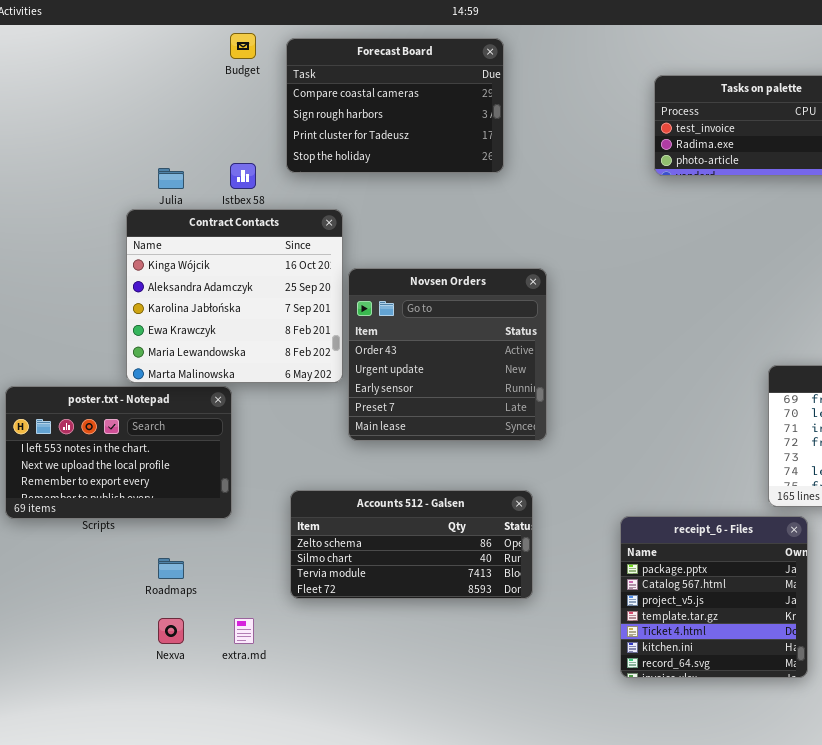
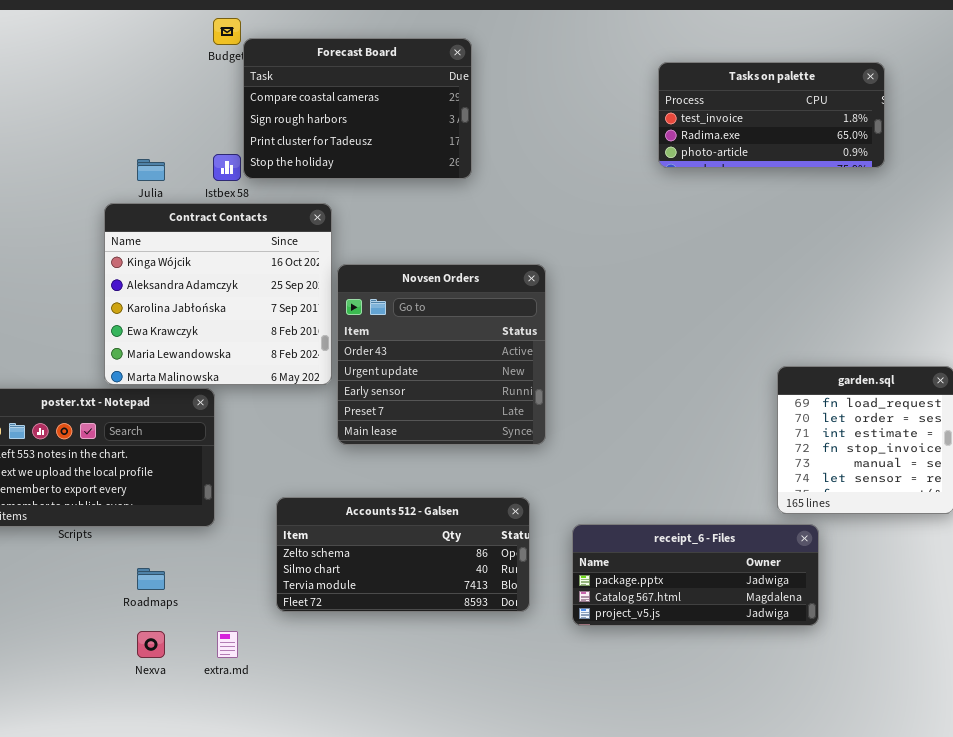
Forecast Board: [286,38,504,173] -> [243,38,472,179], moved
receipt_6 - Files: [620,516,808,678] -> [572,524,819,626], resized

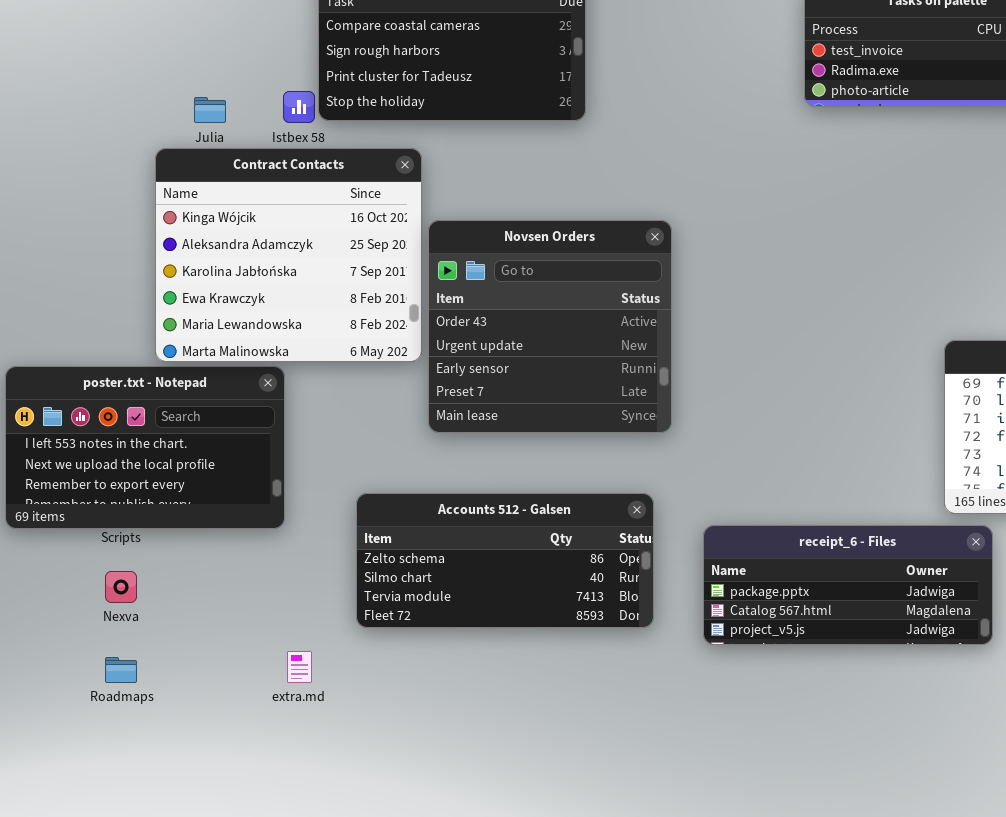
Roadmaps: [137,568,165,590] -> [105,657,137,683], moved
Nexva: [137,631,165,658] -> [105,571,137,603], moved

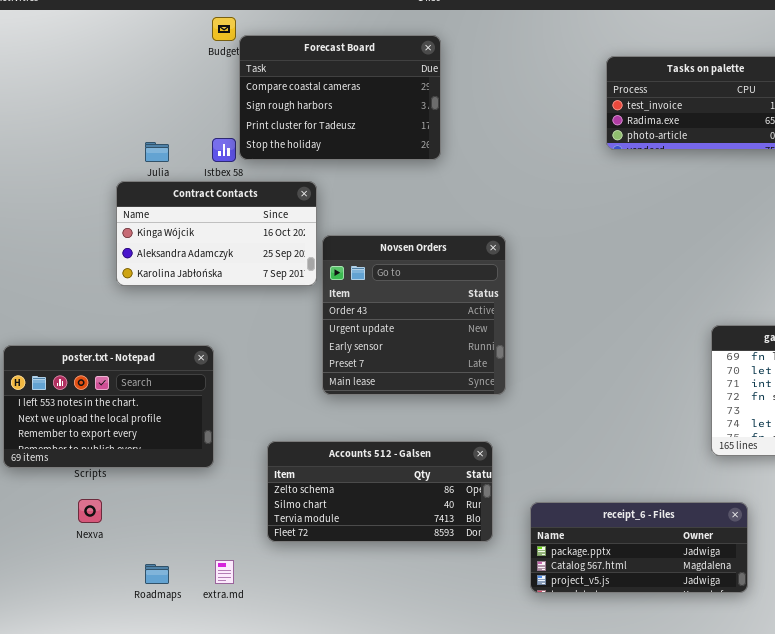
Contract Contacts: [155,148,422,362] -> [116,181,317,286], resized
receipt_6 - Files: [703,525,993,645] -> [530,502,748,593], moved
Roadmaps: [105,657,137,683] -> [145,564,169,584], moved

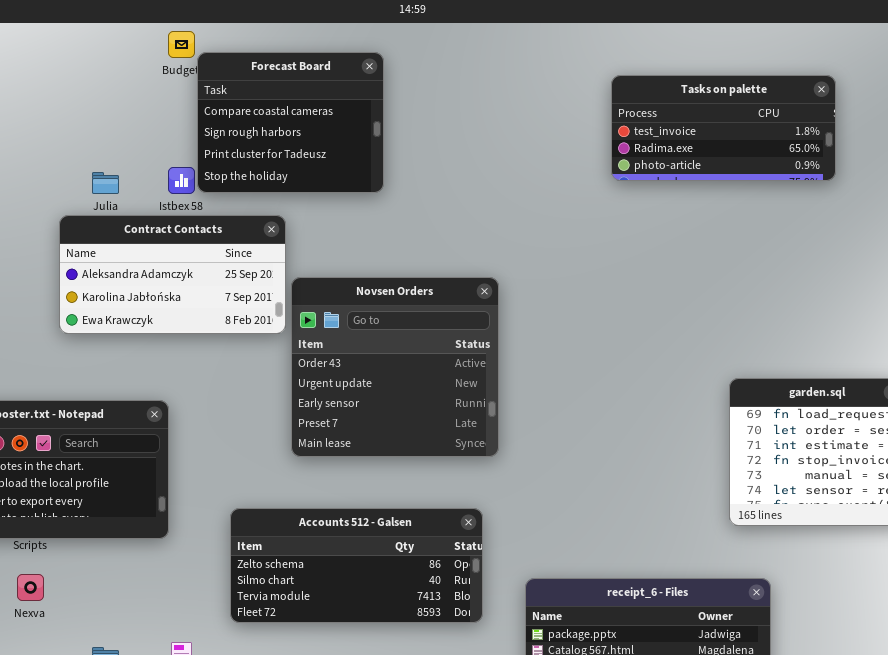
Forecast Board: [239,35,441,160] -> [197,52,384,193], resized
Contract Contacts: [116,181,317,286] -> [59,215,286,334], scrolled down 1 row

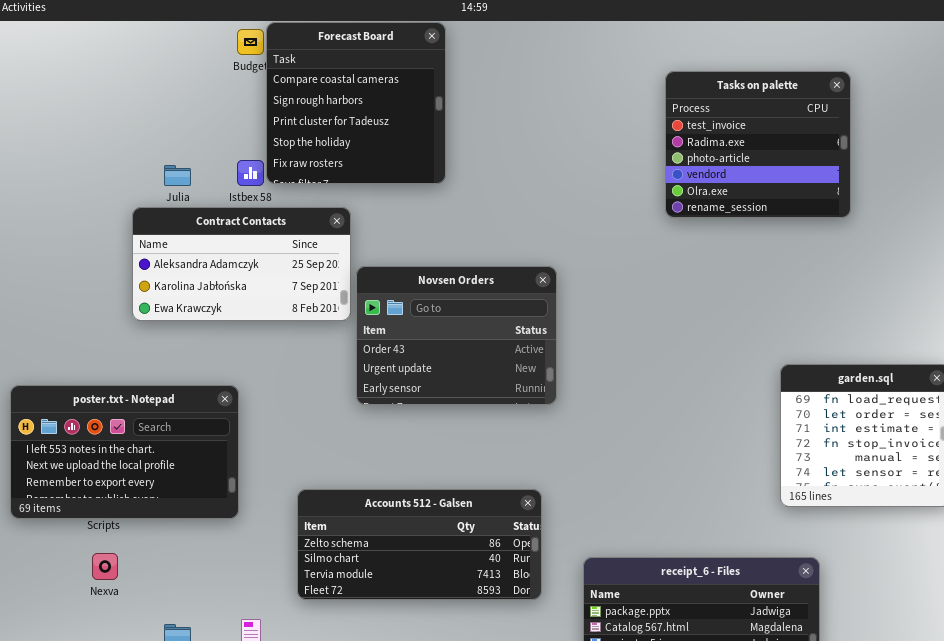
Forecast Board: [197,52,384,193] -> [266,22,446,184], resized
Tasks on palette: [611,75,836,181] -> [665,71,851,218], resized
Novsen Orders: [291,277,499,457] -> [356,266,557,405], resized

